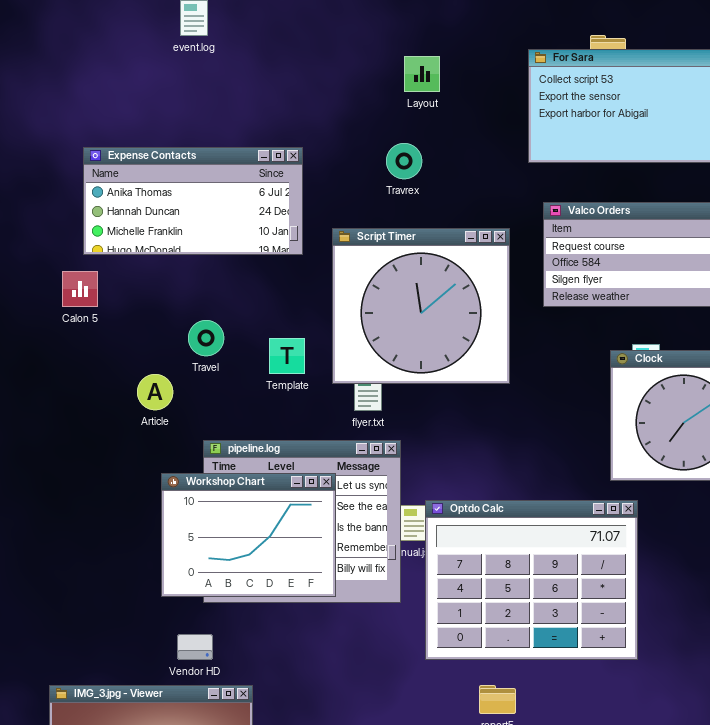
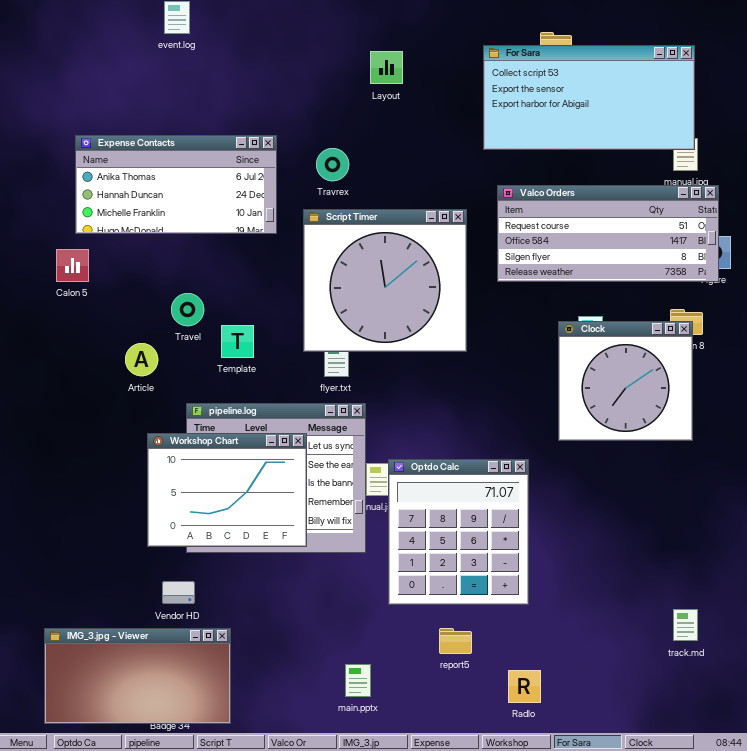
Travrex: [386,143,422,179] -> [316,148,349,181], moved
Template: [269,338,305,374] -> [221,325,254,358], moved
Optdo Calc: [425,500,638,660] -> [388,459,529,605], resized

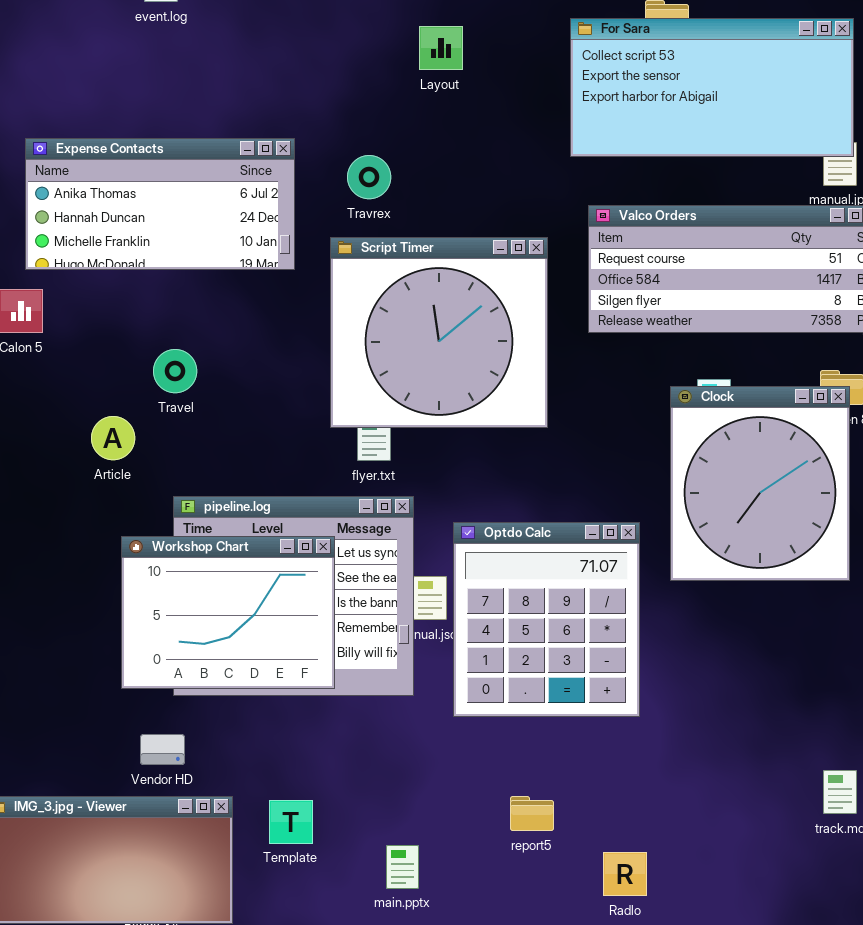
Clock: [558,321,693,441] -> [670,386,850,581], resized
Template: [221,325,254,358] -> [269,800,313,844], moved
Optdo Calc: [388,459,529,605] -> [453,522,640,717], moved

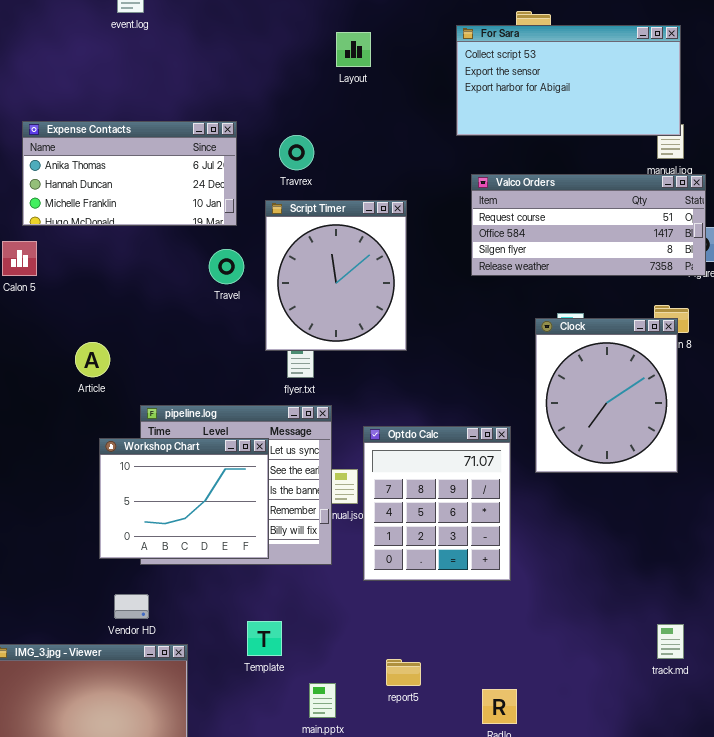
Script Timer: [330,237,548,428] -> [265,200,407,351], resized
Travel: [153,349,197,393] -> [209,249,244,284], moved
report5: [510,796,554,831] -> [386,659,421,686], moved
Template: [269,800,313,844] -> [247,621,282,656], moved

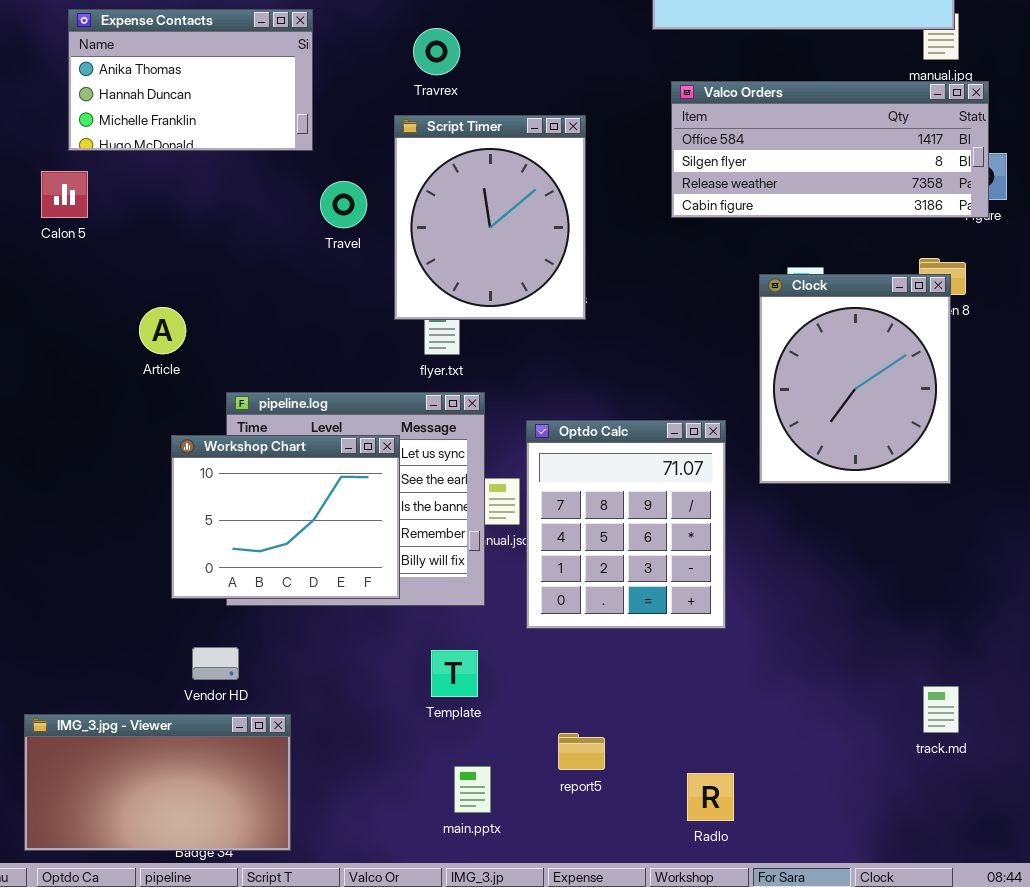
Expense Contacts: [22,121,237,226] -> [68,9,313,151], resized
Valco Orders: [471,174,706,276] -> [671,81,989,218], scrolled down 1 row
Template: [247,621,282,656] -> [431,650,478,697], moved

